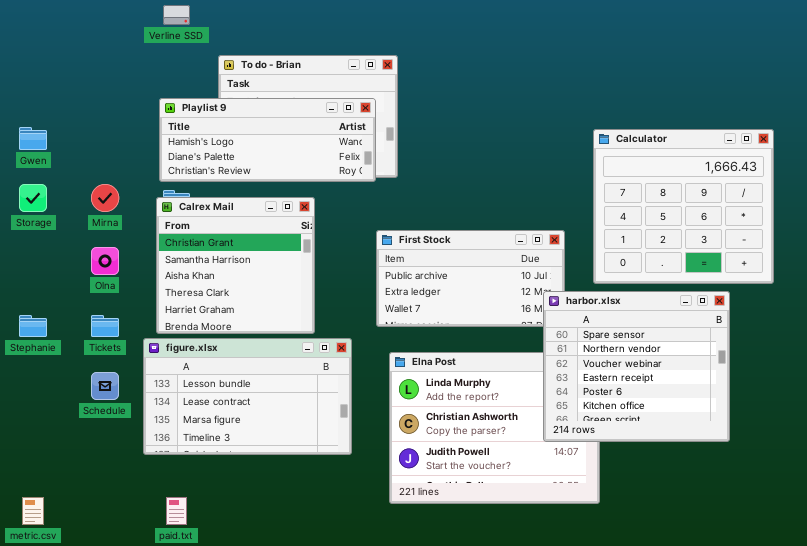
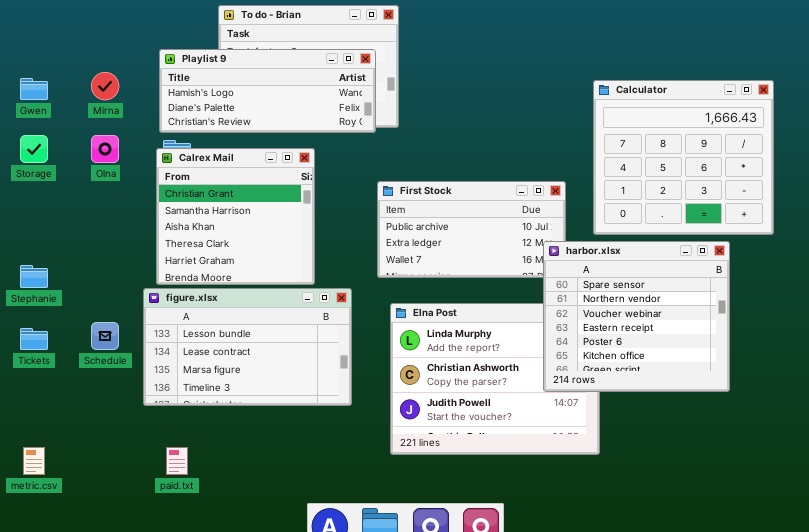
Mirna: [91,184,119,212] -> [91,72,119,100], moved
Olna: [91,247,119,275] -> [91,135,119,163], moved
Tickets: [91,315,119,337] -> [20,328,48,350], moved

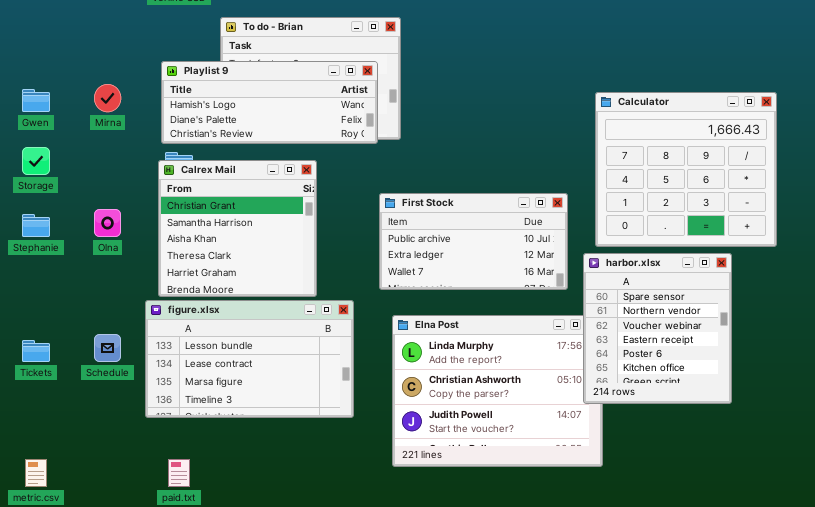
Olna: [91,135,119,163] -> [94,209,121,237], moved
harbor.xlsx: [543,241,730,392] -> [583,253,732,404], resized
Stephanie: [20,265,48,288] -> [22,214,50,237], moved

